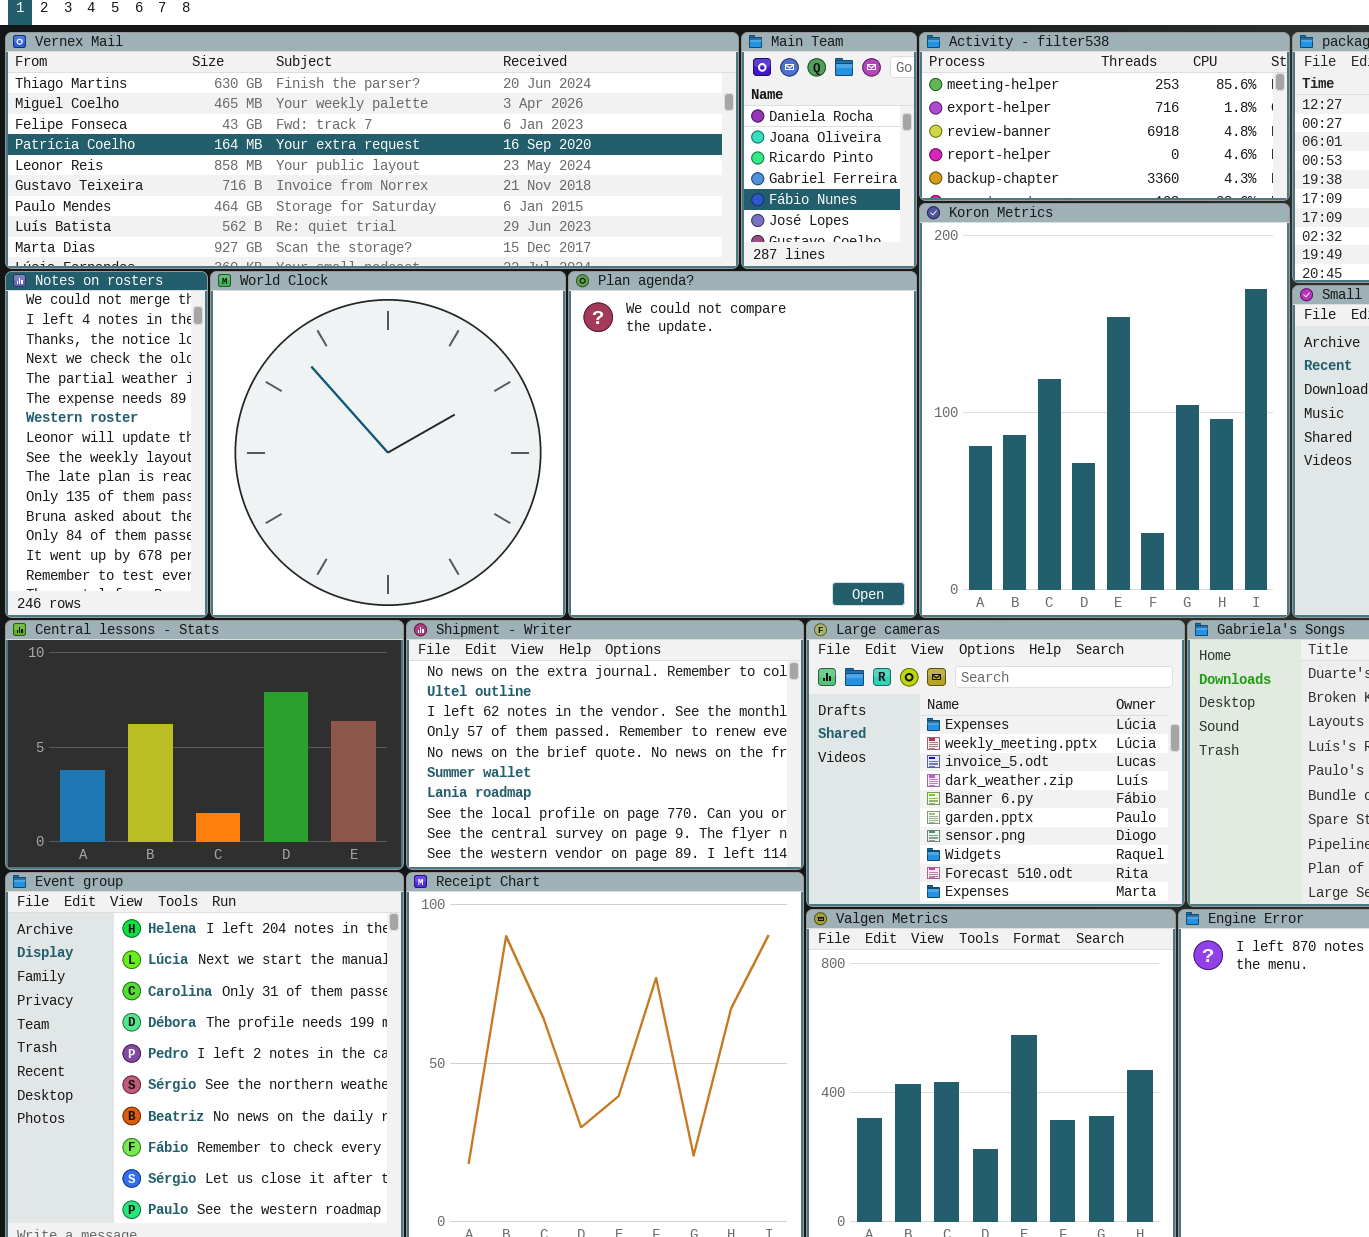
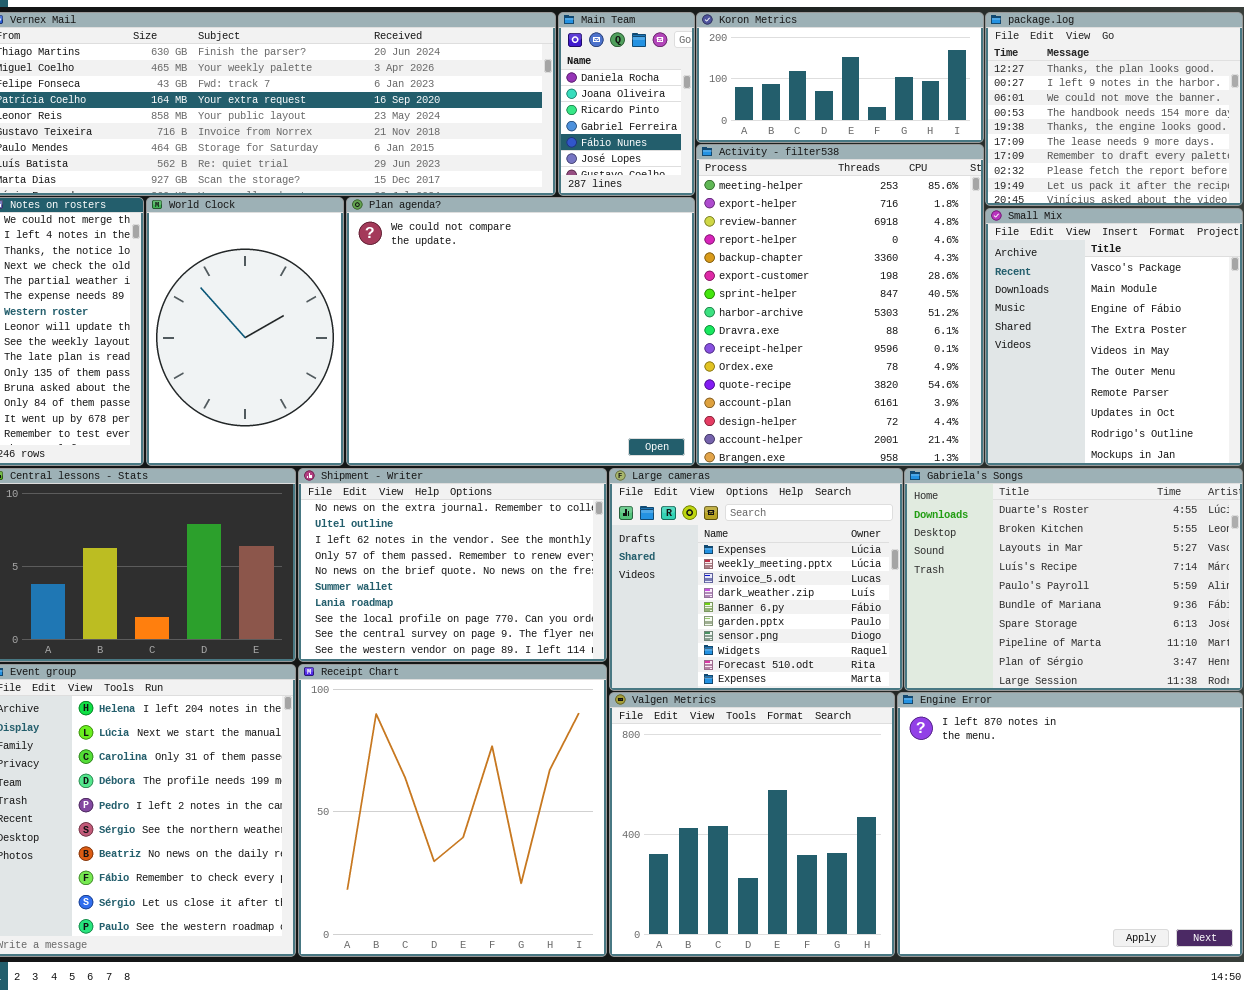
Activity - filter538: [919,32,1290,201] -> [696,144,984,466], moved, resized
Koron Metrics: [919,203,1290,618] -> [696,12,984,143], moved, resized
World Clock: [210,271,566,618] -> [146,197,344,466], resized
Plan agenda?: [568,271,917,618] -> [346,197,695,466], resized

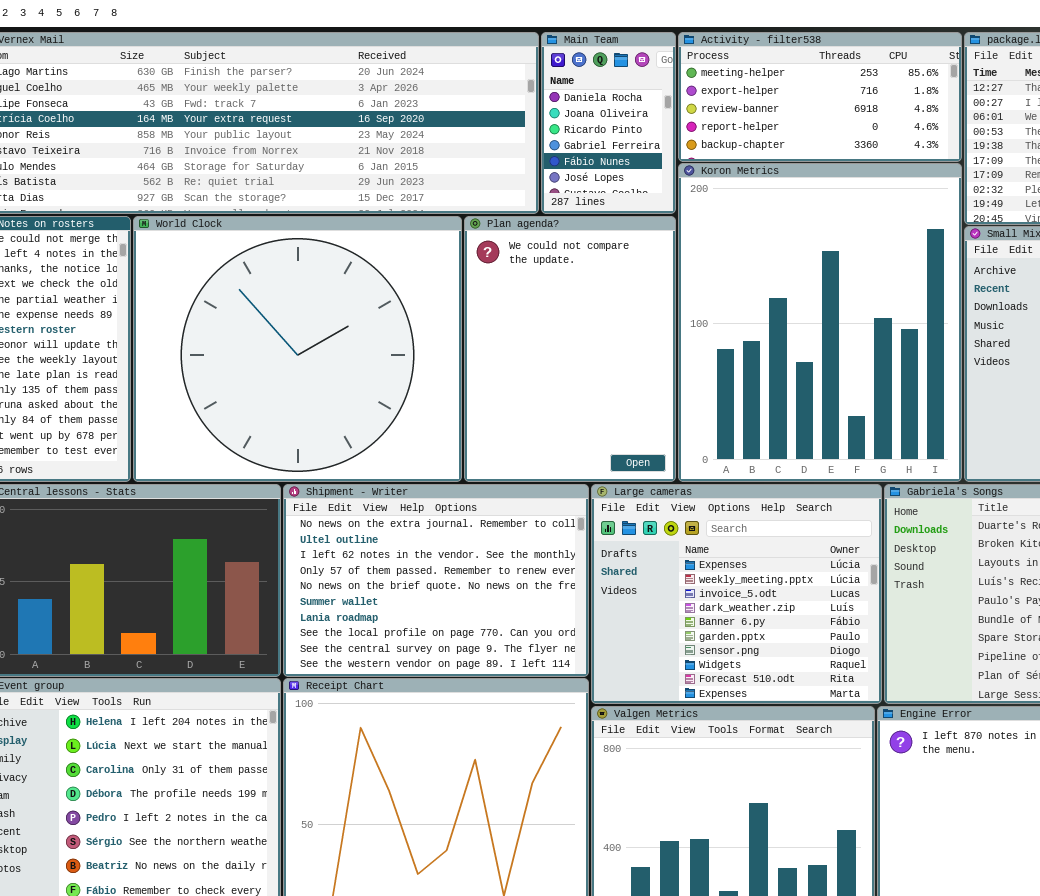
Koron Metrics: [696,12,984,143] -> [678,163,962,482], moved, resized
Activity - filter538: [696,144,984,466] -> [678,32,962,162], moved, resized
World Clock: [146,197,344,466] -> [133,216,462,482], resized
Plan agenda?: [346,197,695,466] -> [464,216,676,482], resized

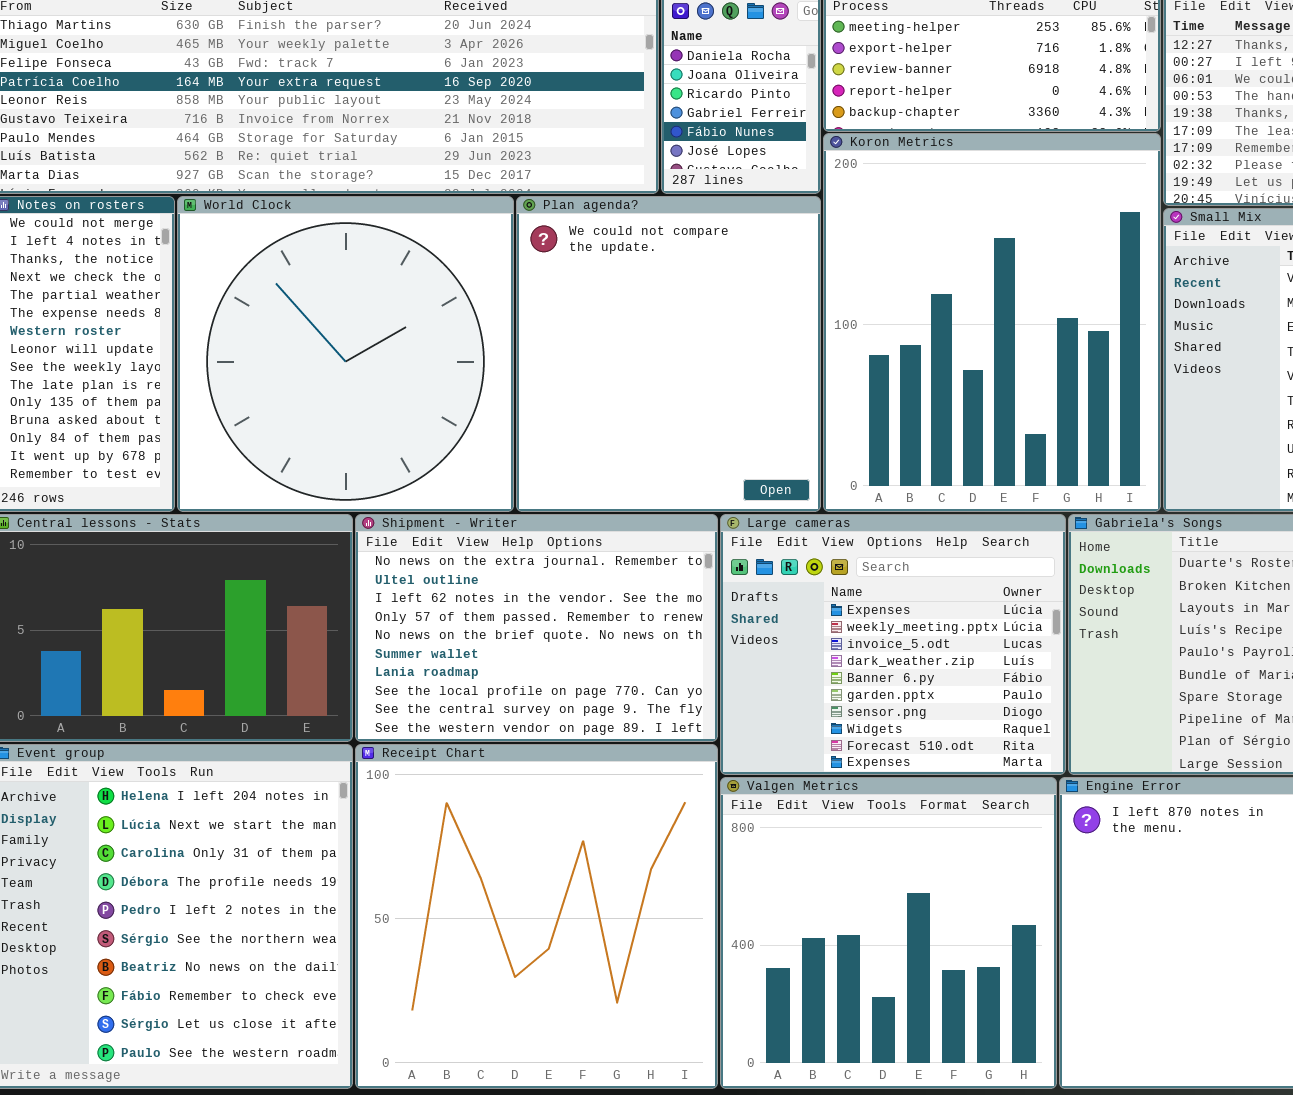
World Clock: [133,216,462,482] -> [177,196,514,512], resized
Plan agenda?: [464,216,676,482] -> [516,196,821,512], resized

